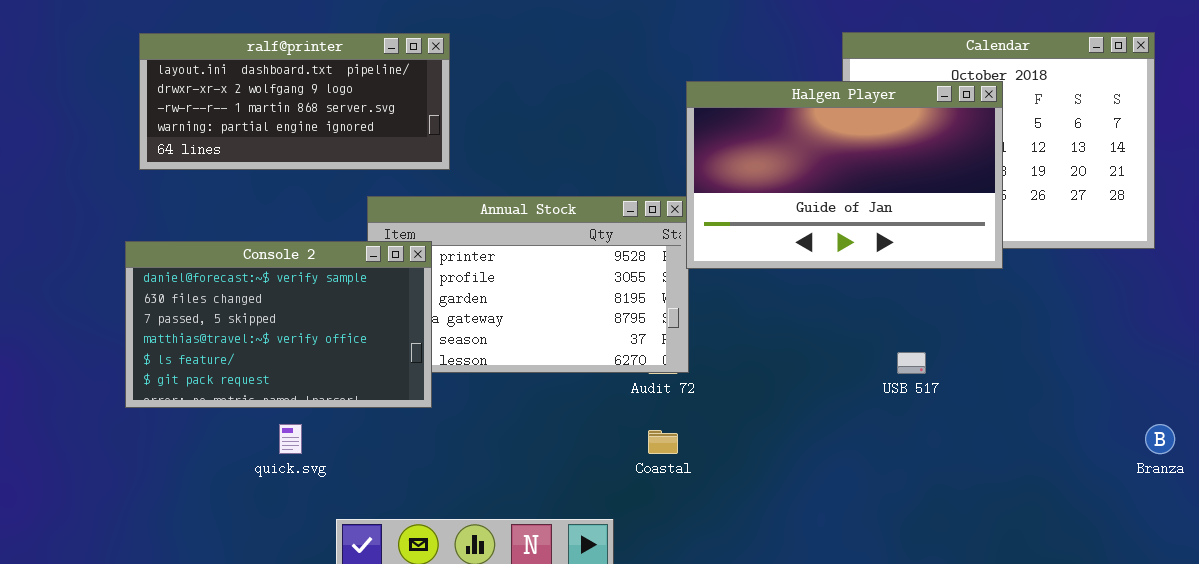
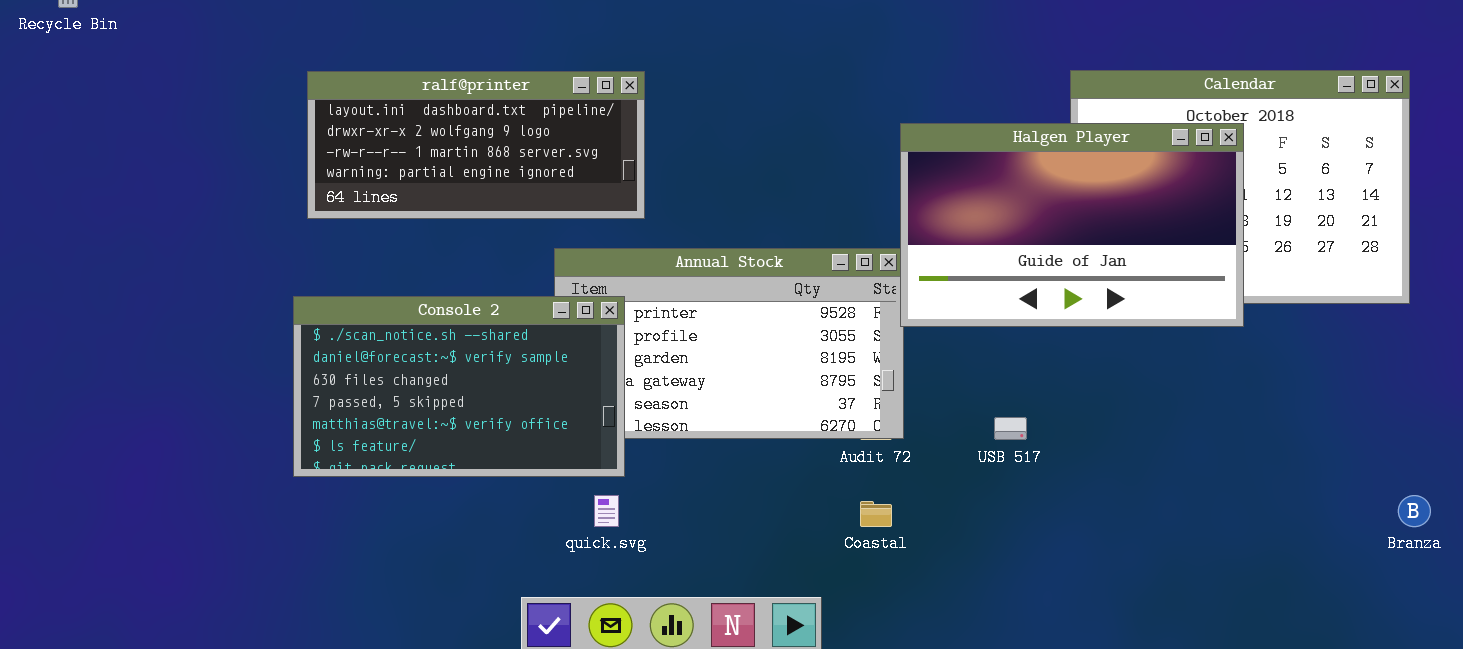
Console 2: [125,241,432,408] -> [293,296,625,477], scrolled up 1 row
USB 517: [897,352,926,374] -> [994,417,1027,440], moved
quick.svg: [279,424,302,454] -> [594,495,619,527], moved

